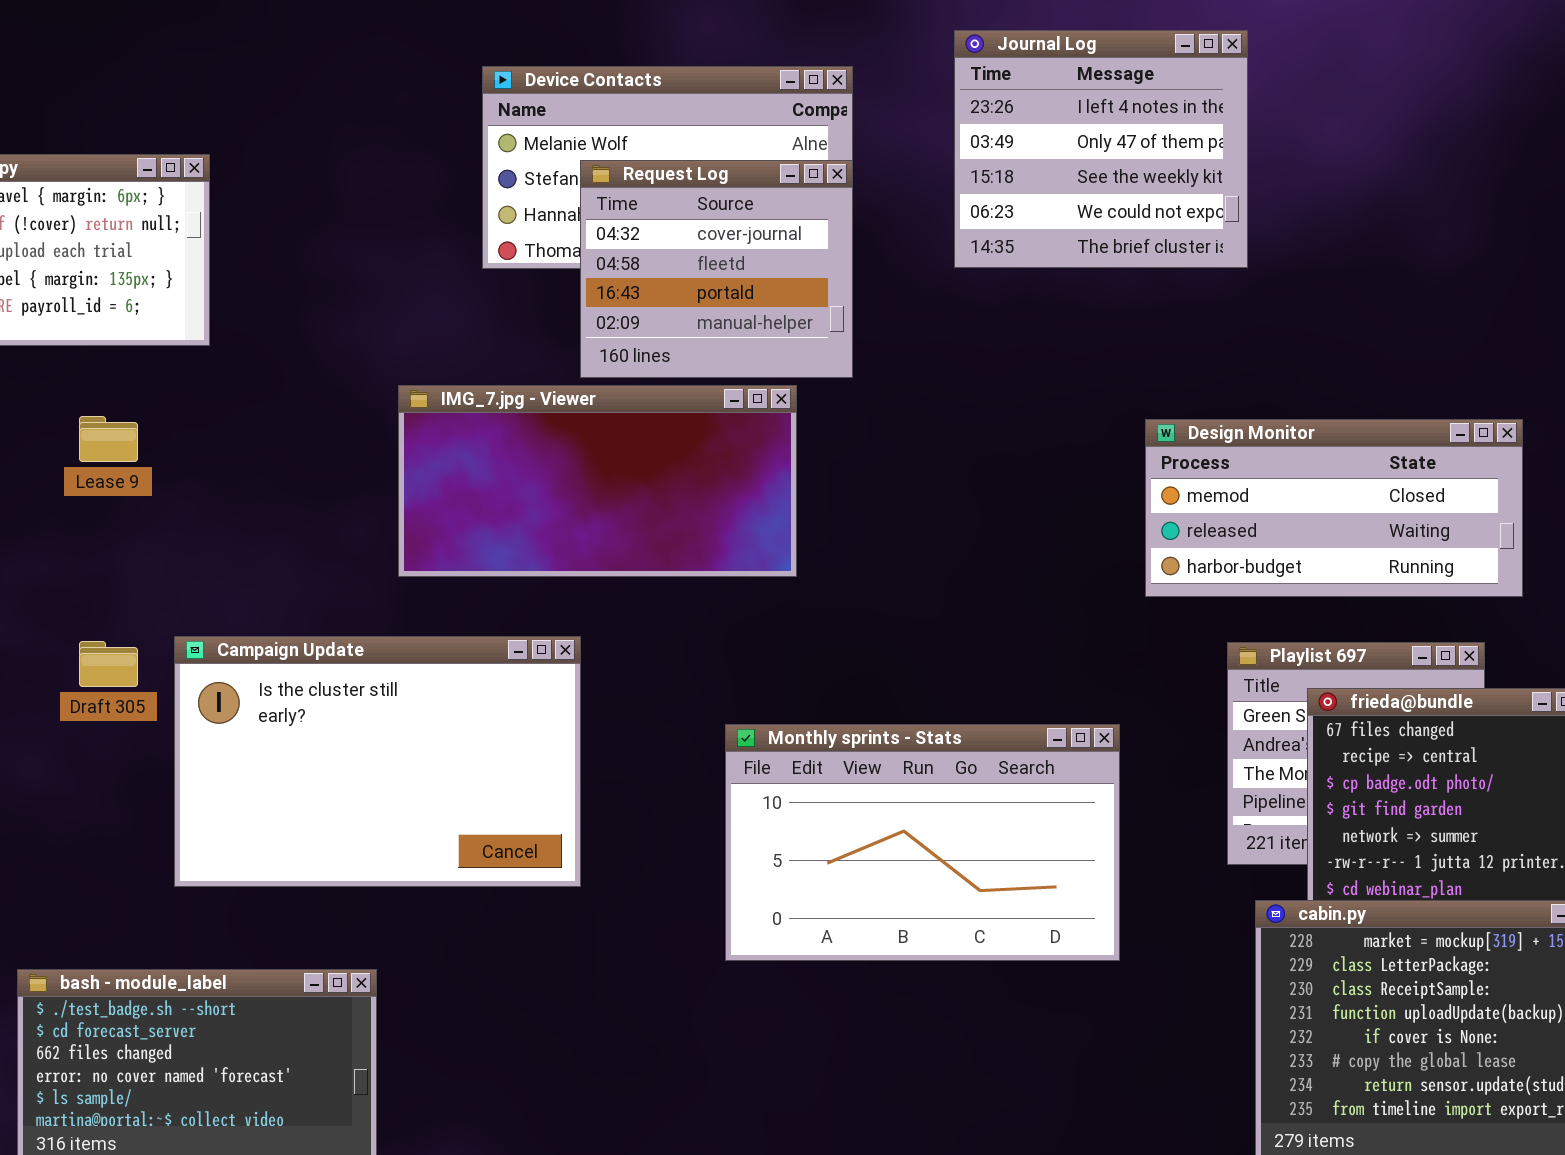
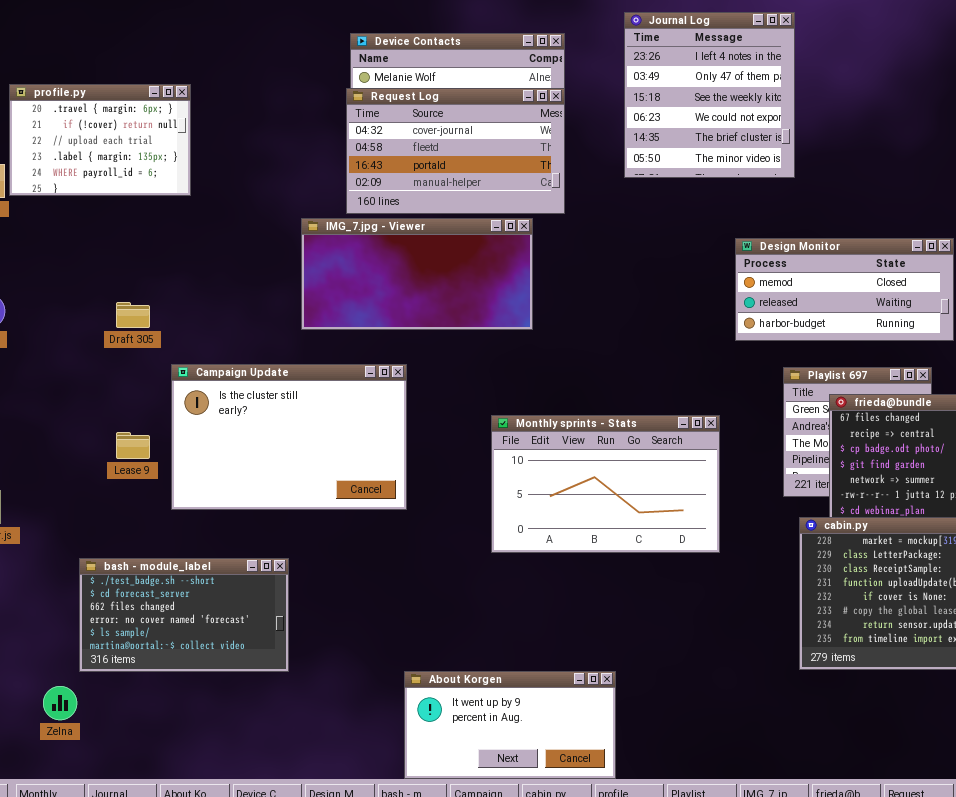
Journal Log: [954,30,1248,268] -> [624,12,795,178], resized
Request Log: [580,160,853,378] -> [346,88,565,214], resized
Lease 9: [79,416,138,462] -> [116,432,150,459], moved
Draft 305: [79,641,138,687] -> [116,302,150,328], moved

